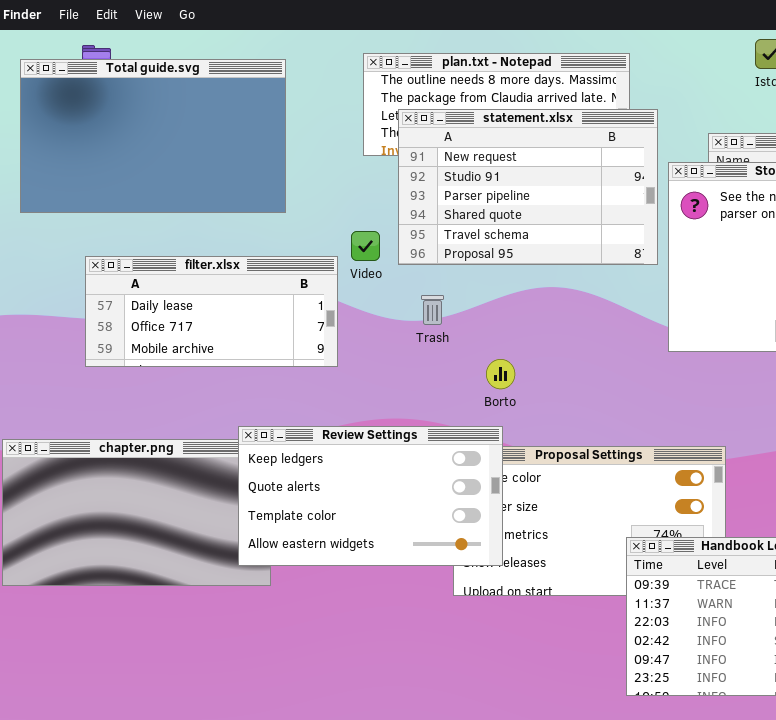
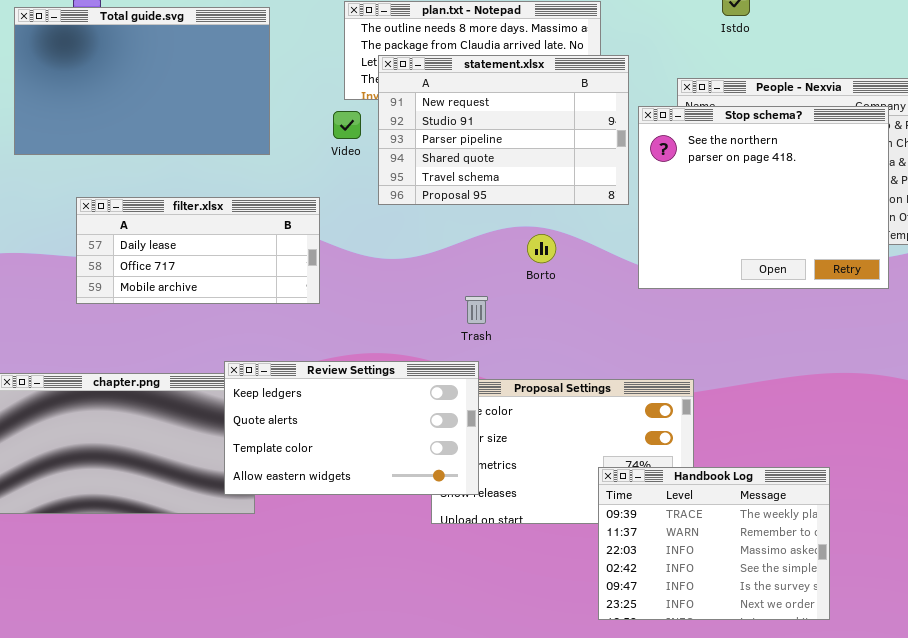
Video: [351,231,380,261] -> [333,111,361,139], moved
Trash: [421,295,444,325] -> [465,296,488,324], moved
Borto: [486,359,515,389] -> [527,234,556,263], moved

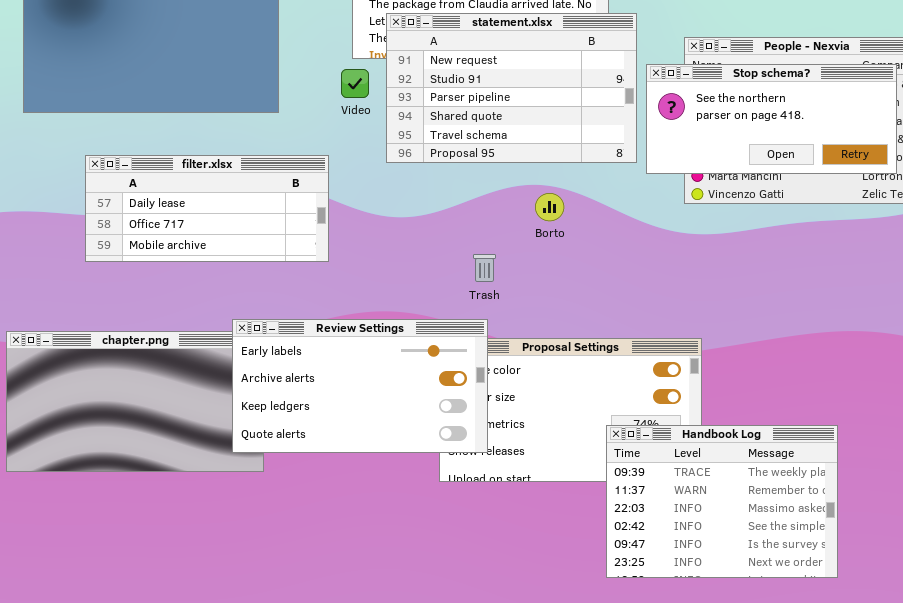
Stop schema?: [638,106,889,289] -> [646,64,897,174], resized
Review Settings: [224,361,479,495] -> [232,319,488,453], scrolled up 2 rows

